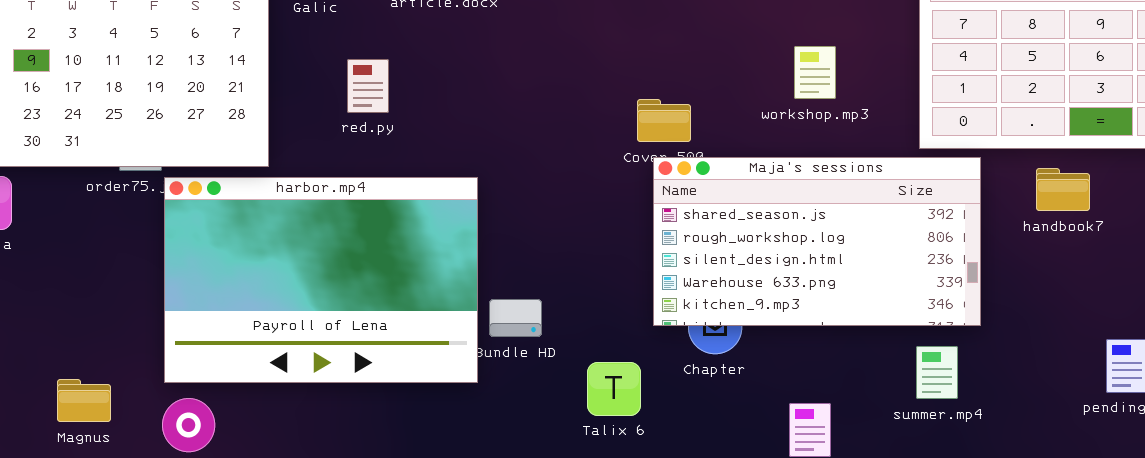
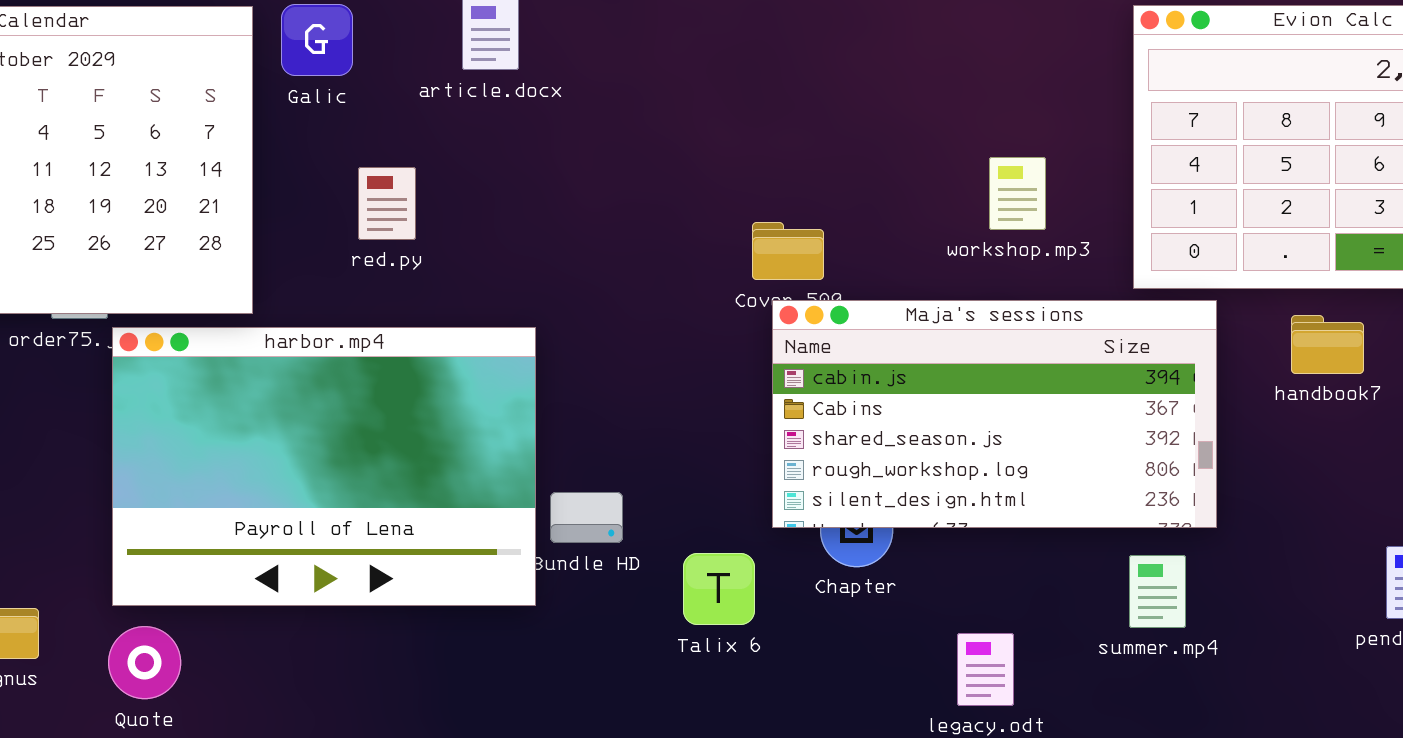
workshop.mp3: [794,46,836,99] -> [989,157,1046,230], moved
Maja's sessions: [653,157,981,326] -> [772,300,1217,528], scrolled up 2 rows
Talix 6: [587,362,641,416] -> [683,553,755,625], moved

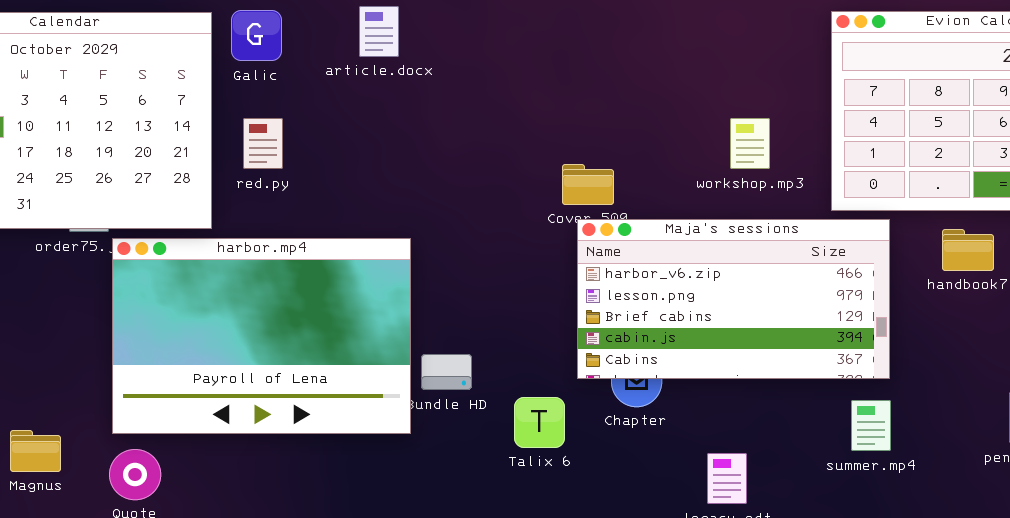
red.py: [358,167,416,240] -> [243,118,283,169], moved
Maja's sessions: [772,300,1217,528] -> [577,219,890,379], scrolled up 3 rows
summer.mp4: [1129,555,1186,628] -> [851,400,891,451], moved

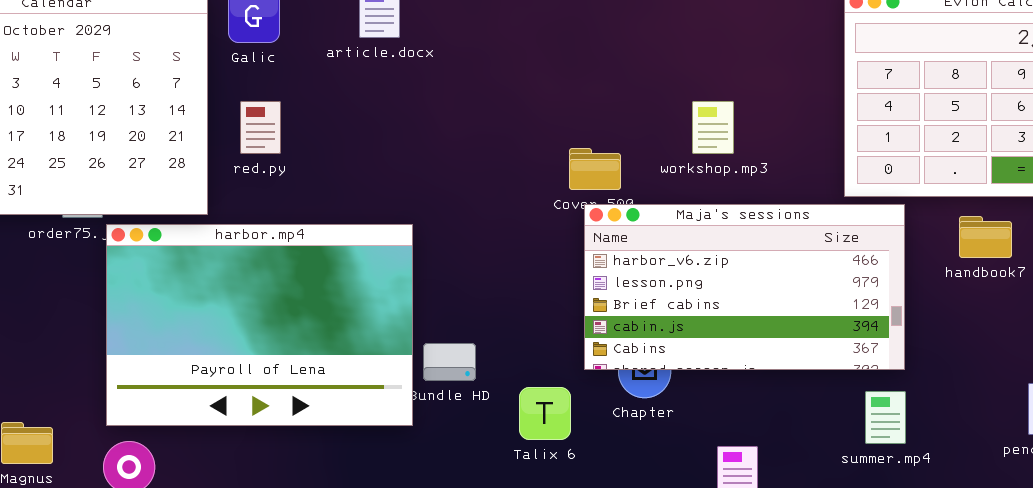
workshop.mp3: [730,118,770,169] -> [692,101,734,154], moved

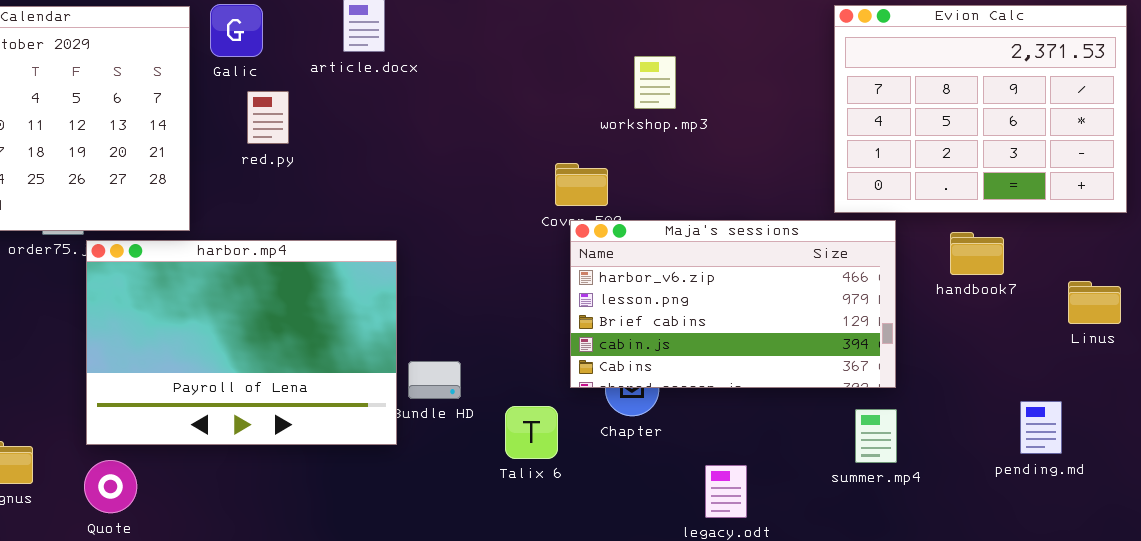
red.py: [240,101,281,154] -> [247,91,289,144], moved
workshop.mp3: [692,101,734,154] -> [634,56,676,109], moved

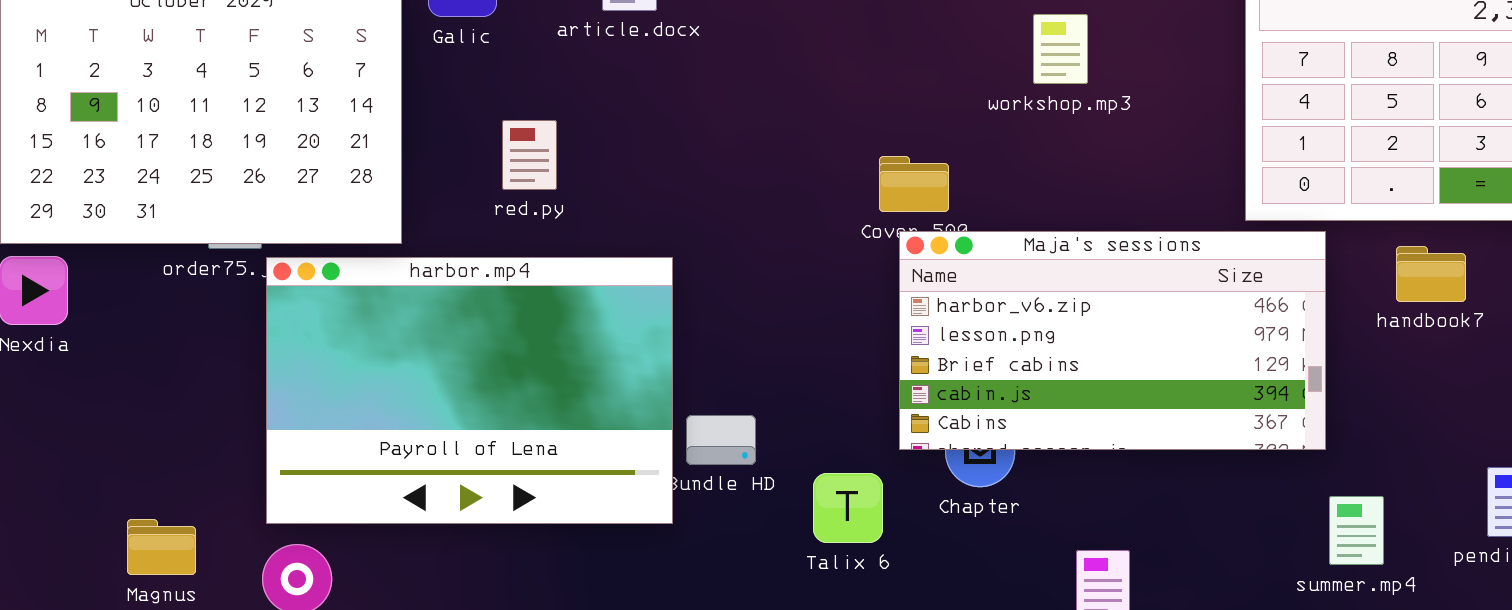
workshop.mp3: [634,56,676,109] -> [1033,14,1088,84], moved
red.py: [247,91,289,144] -> [502,120,557,190], moved
summer.mp4: [855,409,897,463] -> [1329,496,1384,565], moved

